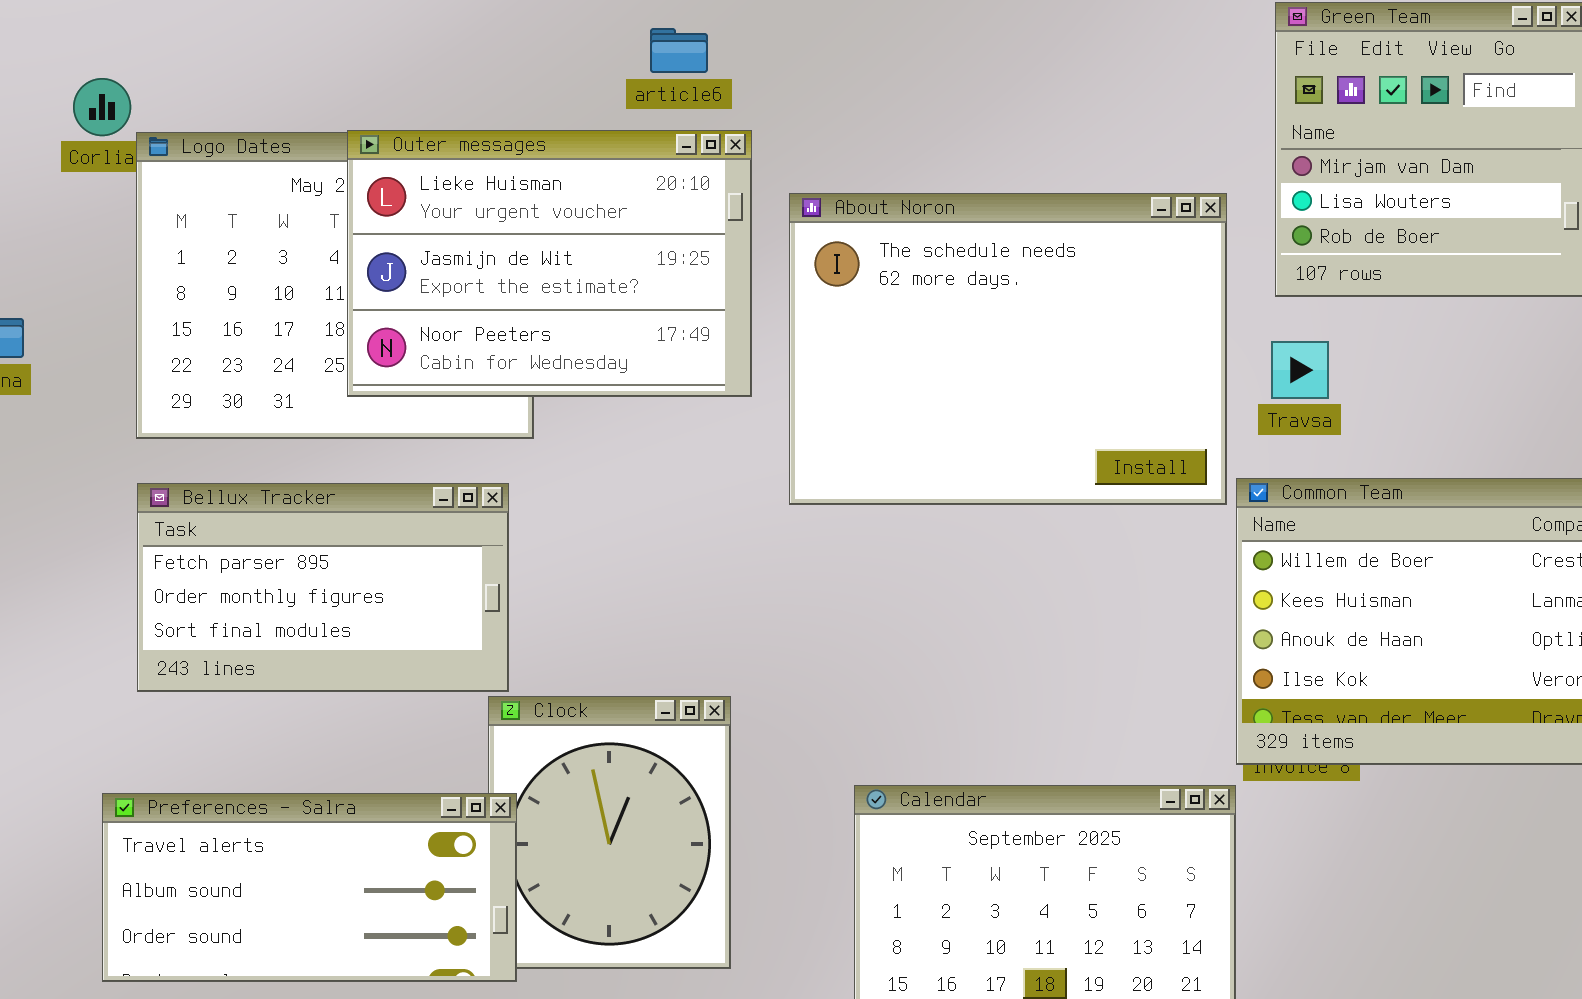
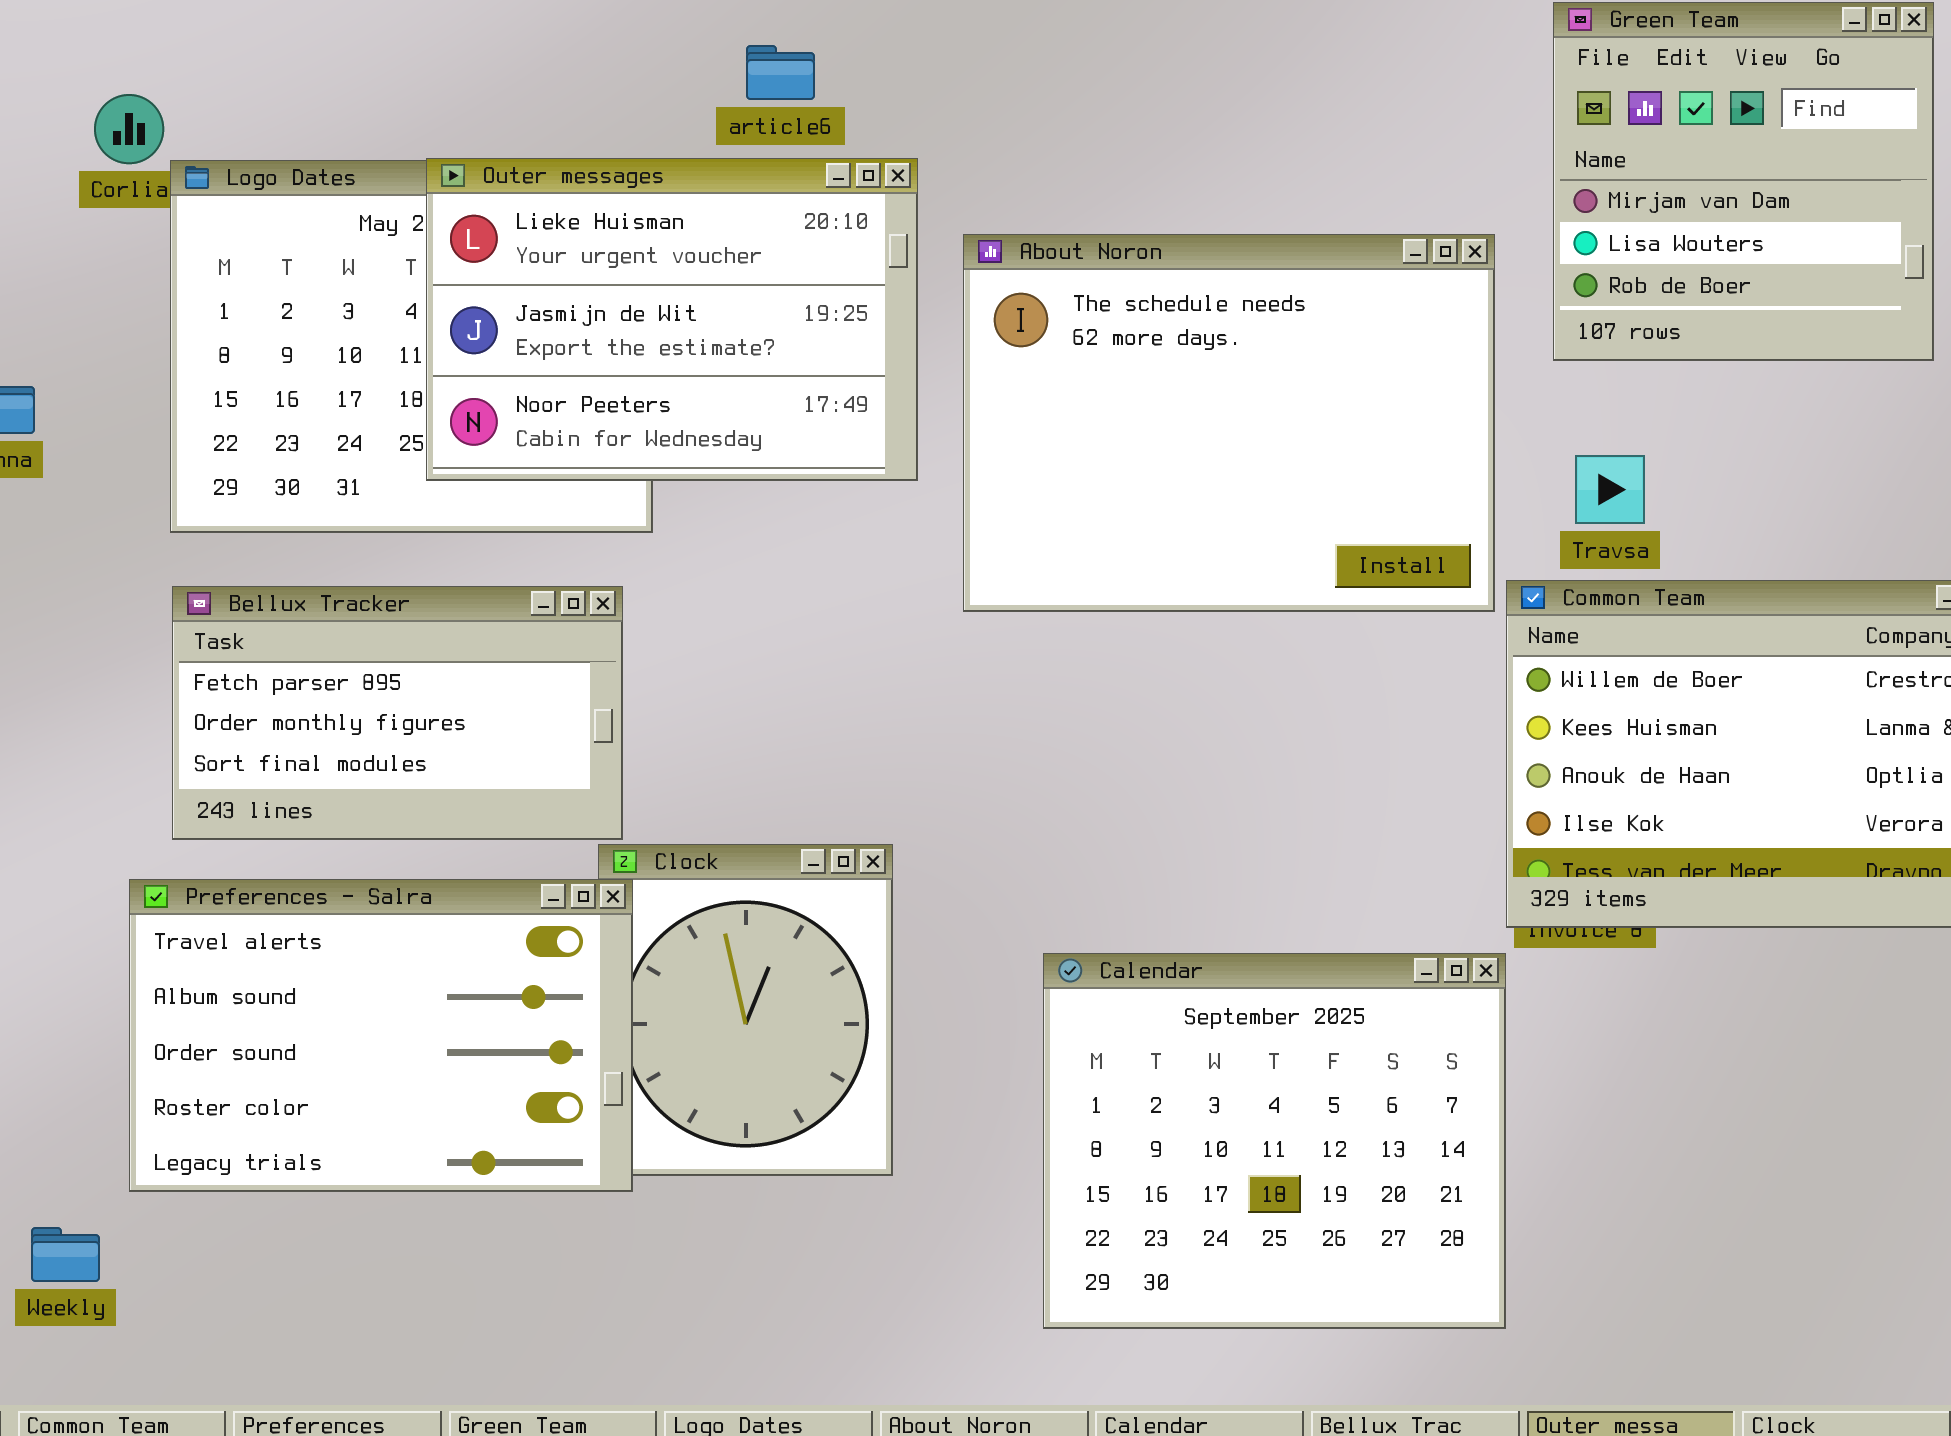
article6: [650,28,708,73] -> [746,45,815,100], moved
Travsa: [1271,341,1329,399] -> [1575,455,1645,524], moved
Preferences - Salra: [102,793,517,982] -> [129,879,633,1192], resized

